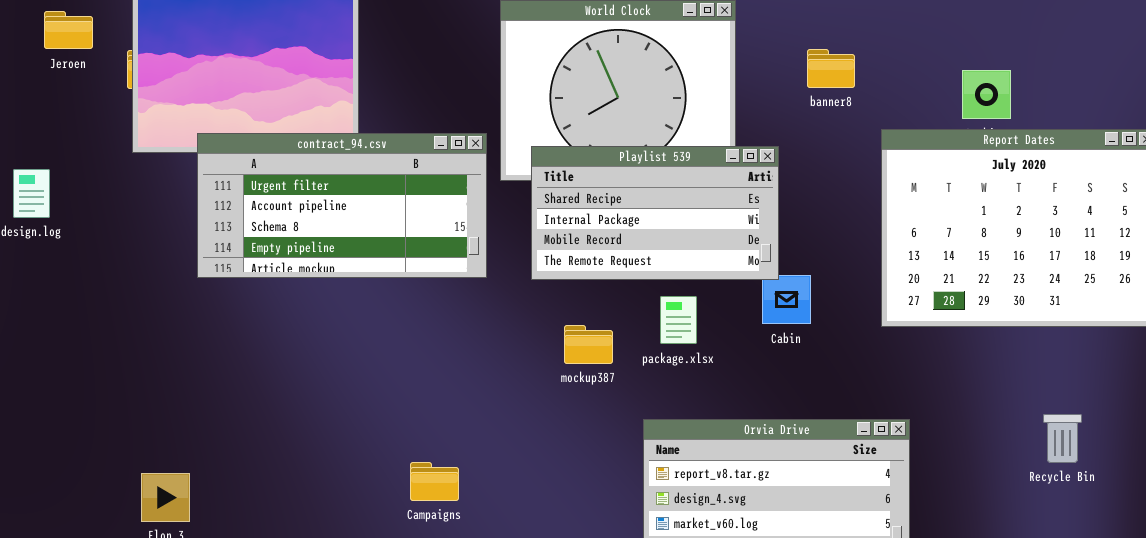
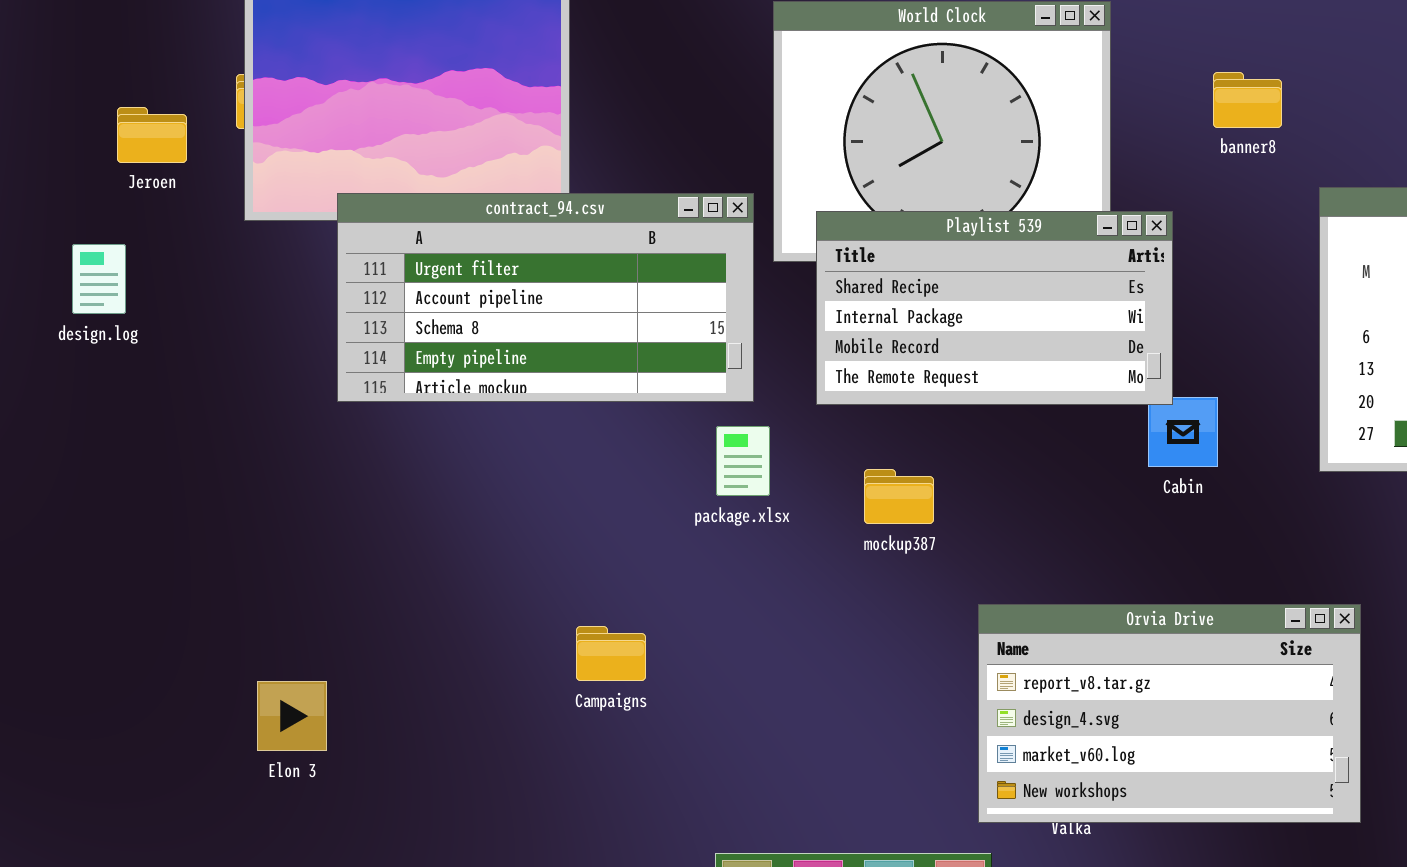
Jeroen: [44,11,93,49] -> [117,107,187,163], moved
package.xlsx: [660,296,697,344] -> [716,426,770,496], moved
Campaigns: [410,462,459,501] -> [576,626,646,681], moved

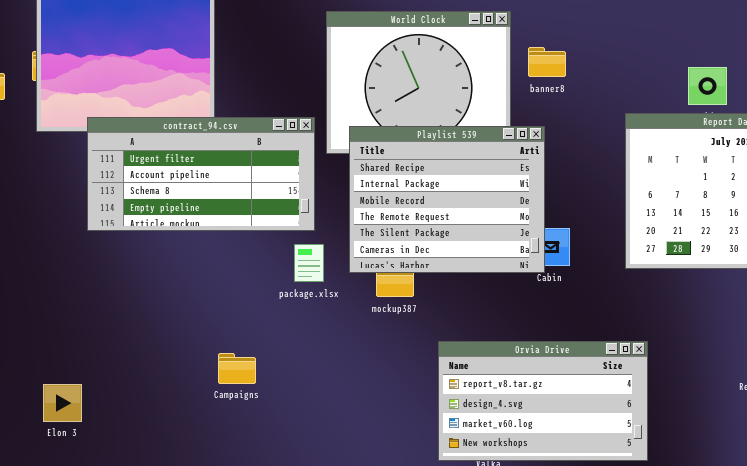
banner8: [1213,72,1282,128] -> [528,47,566,77], moved
Playlist 539: [816,211,1173,405] -> [349,126,545,273], resized

